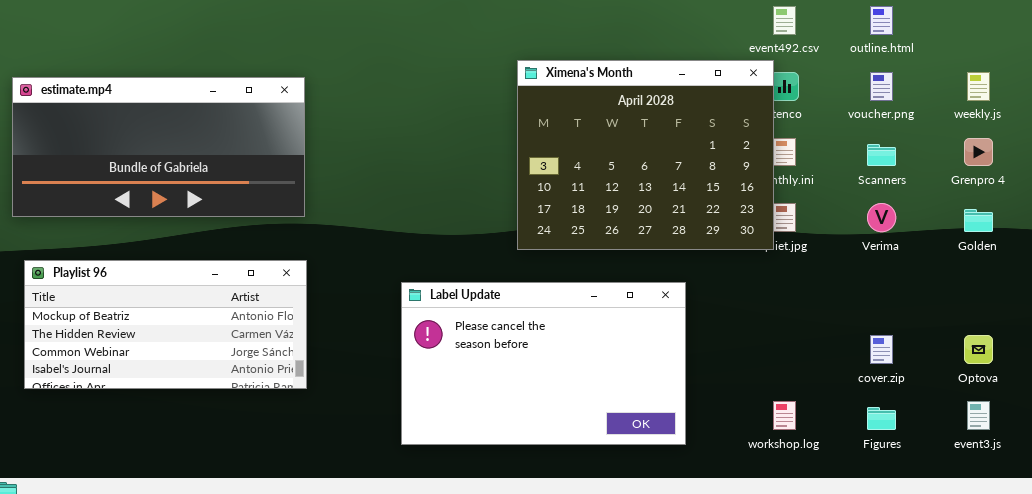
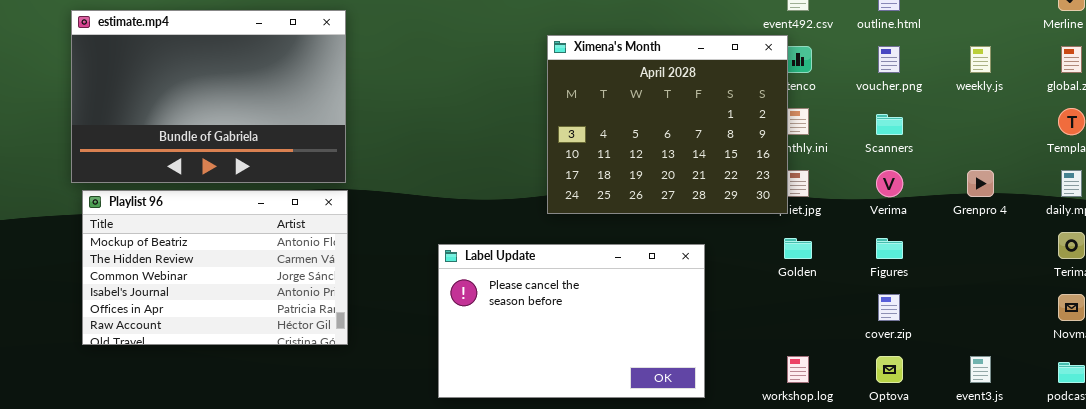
estimate.mp4: [12,77,305,217] -> [71,10,346,183], resized
Grenpro 4: [964,138,993,166] -> [967,170,994,197], moved
Golden: [964,209,993,232] -> [784,238,812,259], moved
Playlist 96: [24,260,307,389] -> [82,190,348,345], resized
Optova: [964,335,993,364] -> [876,356,903,383], moved
Figures: [867,407,896,430] -> [876,238,903,259], moved

